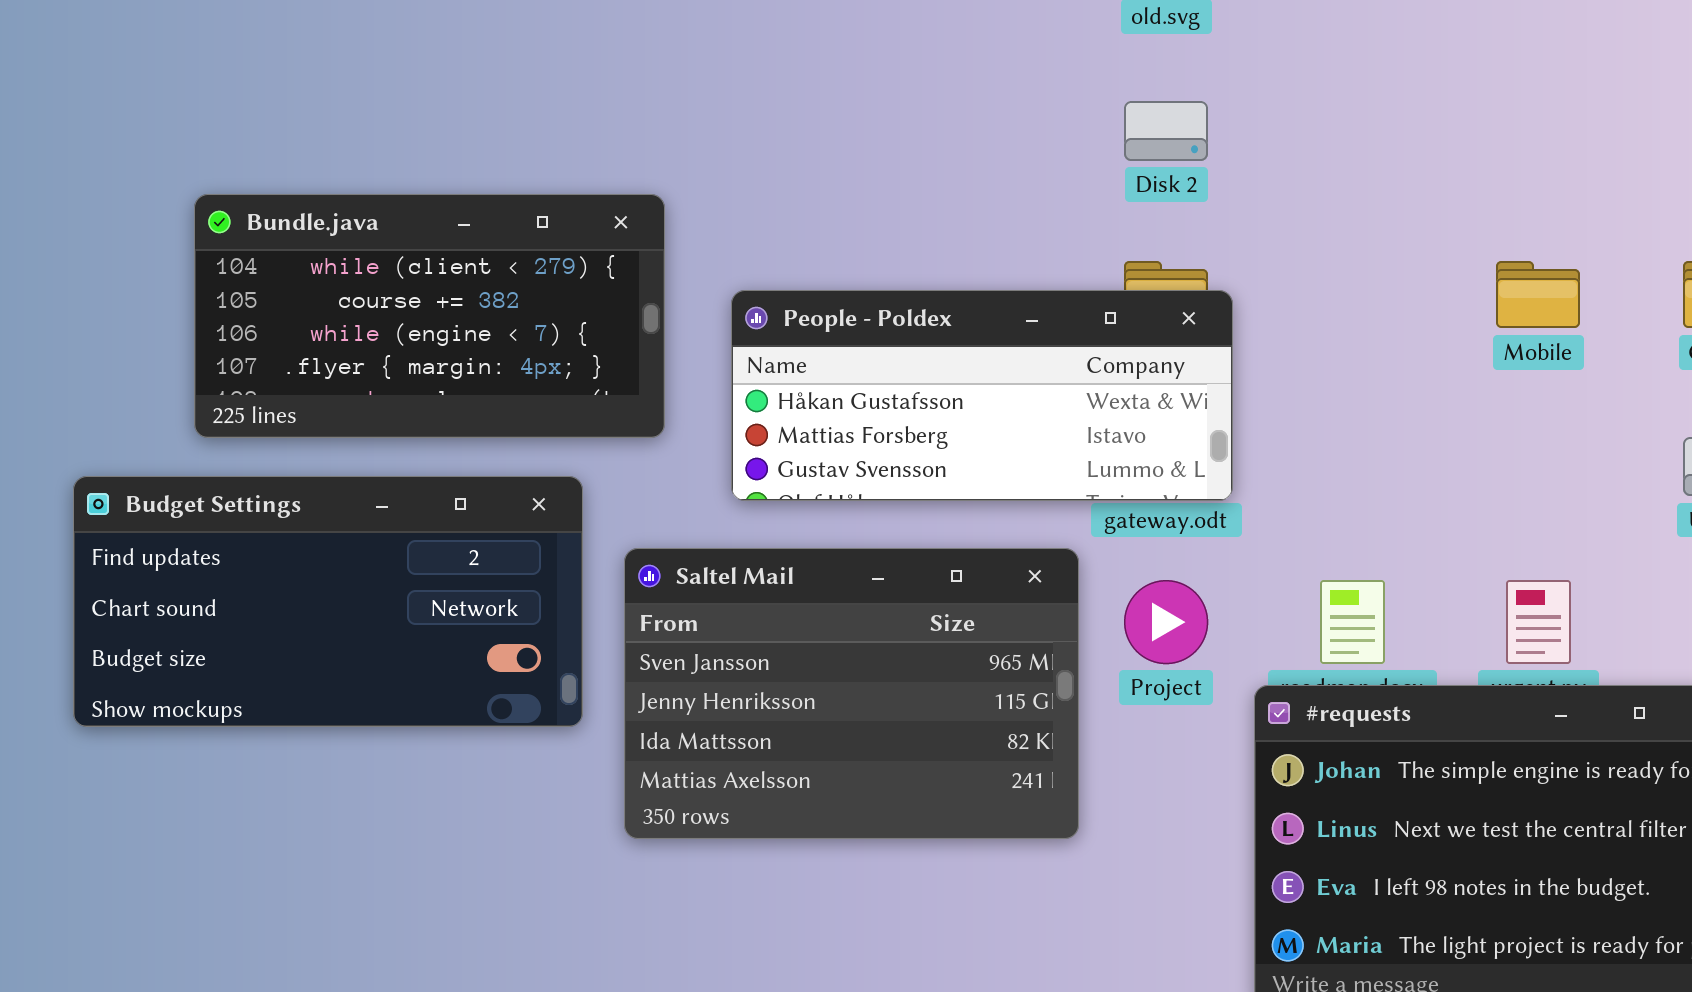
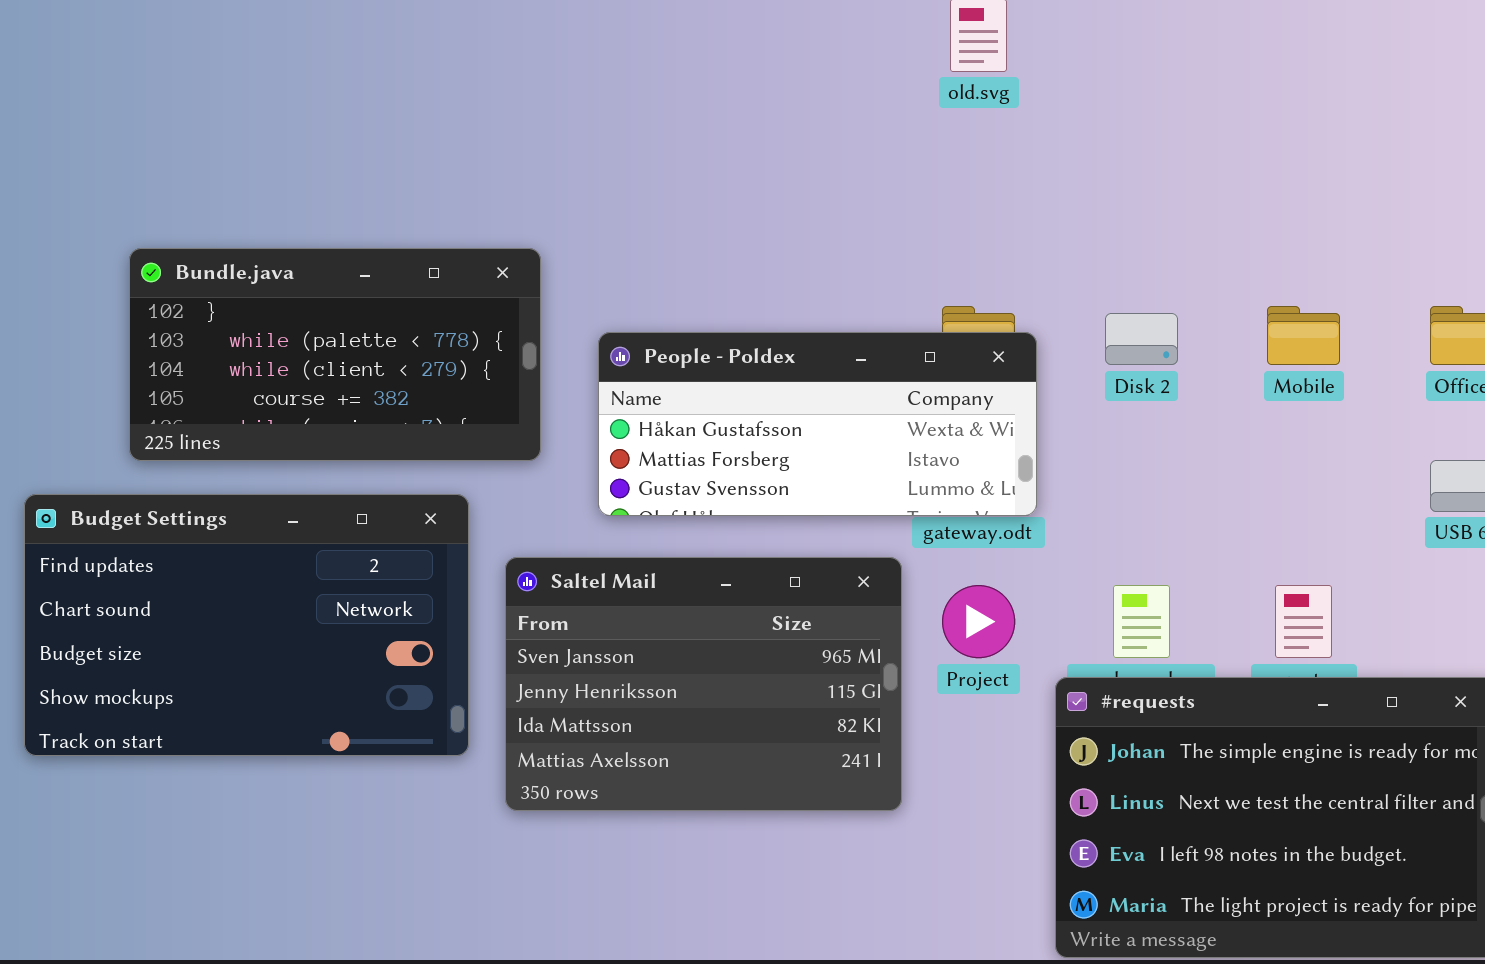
Disk 2: [1124,101,1208,161] -> [1105,313,1178,365], moved
Bundle.java: [194,194,665,438] -> [129,248,541,461], scrolled up 2 rows
Budget Settings: [73,476,583,727] -> [24,494,469,756], resized

